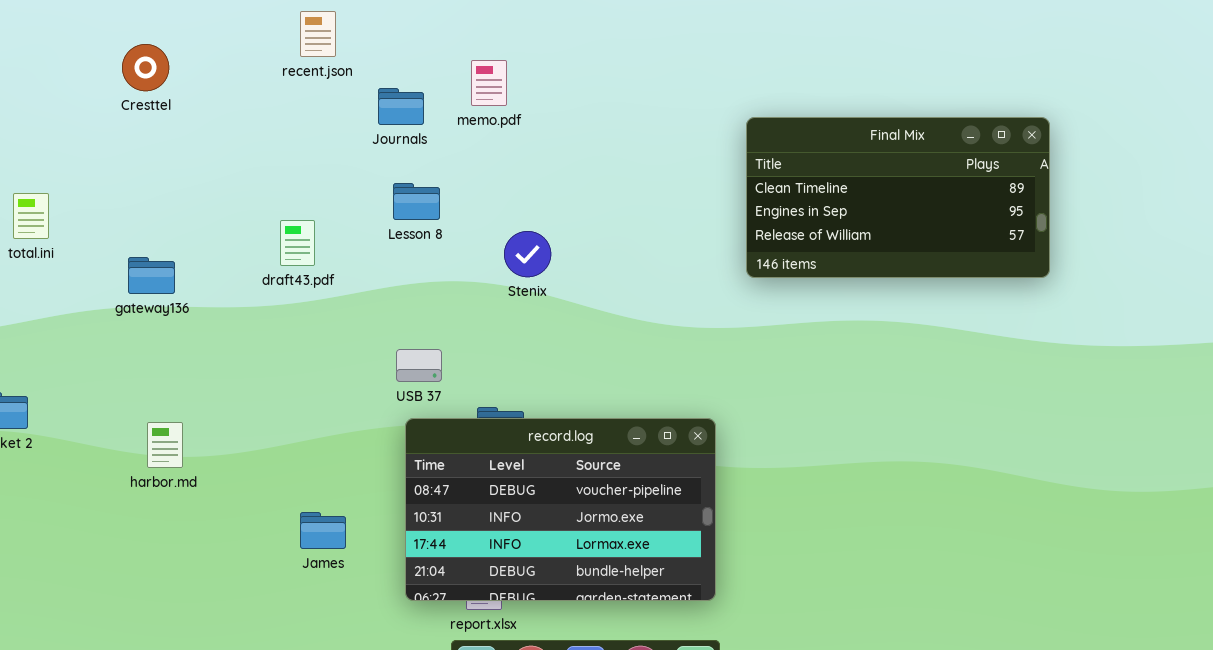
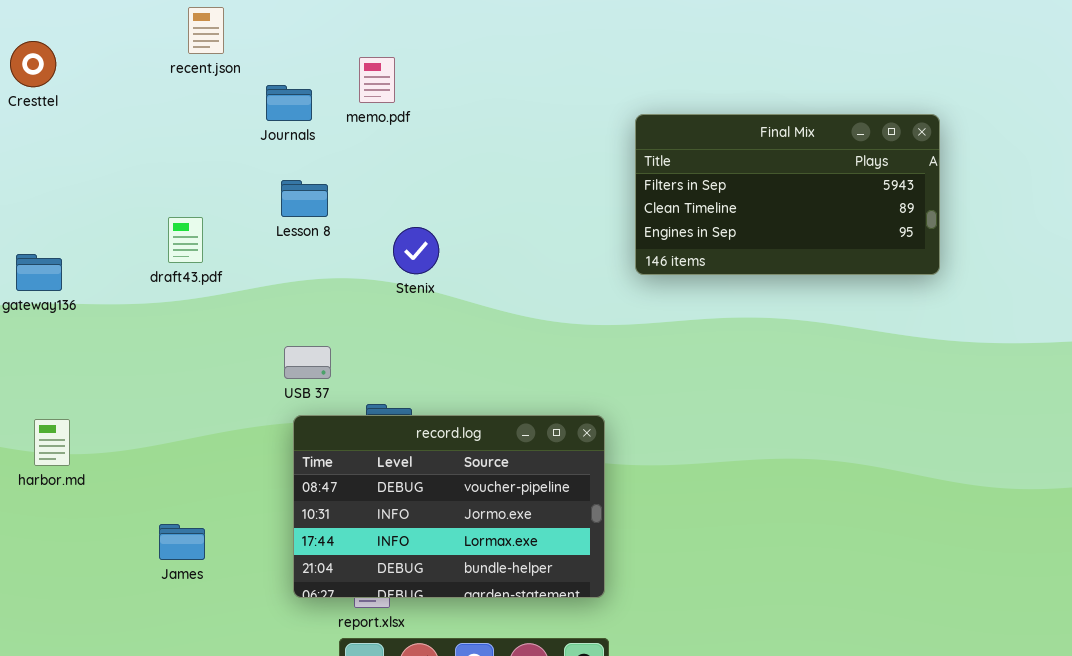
Final Mix: [746,117,1050,278] -> [635,114,940,275], scrolled up 1 row
James: [300,512,346,549] -> [159,524,205,560], moved

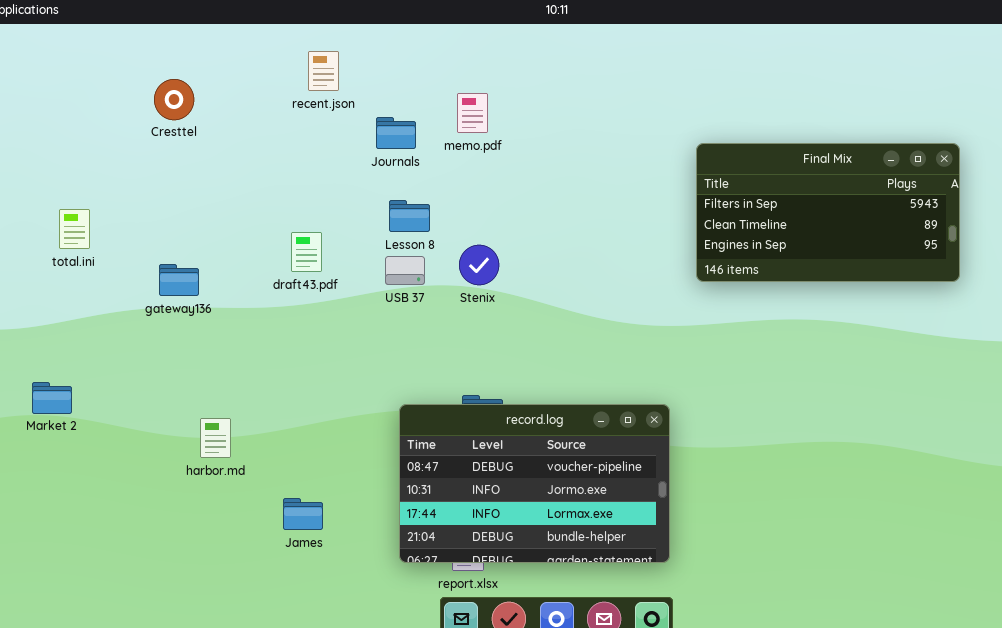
Stenix: [393,227,439,274] -> [459,245,499,285], moved
USB 37: [284,346,331,379] -> [385,256,425,285], moved
harbor.md: [34,419,70,466] -> [200,418,231,458], moved

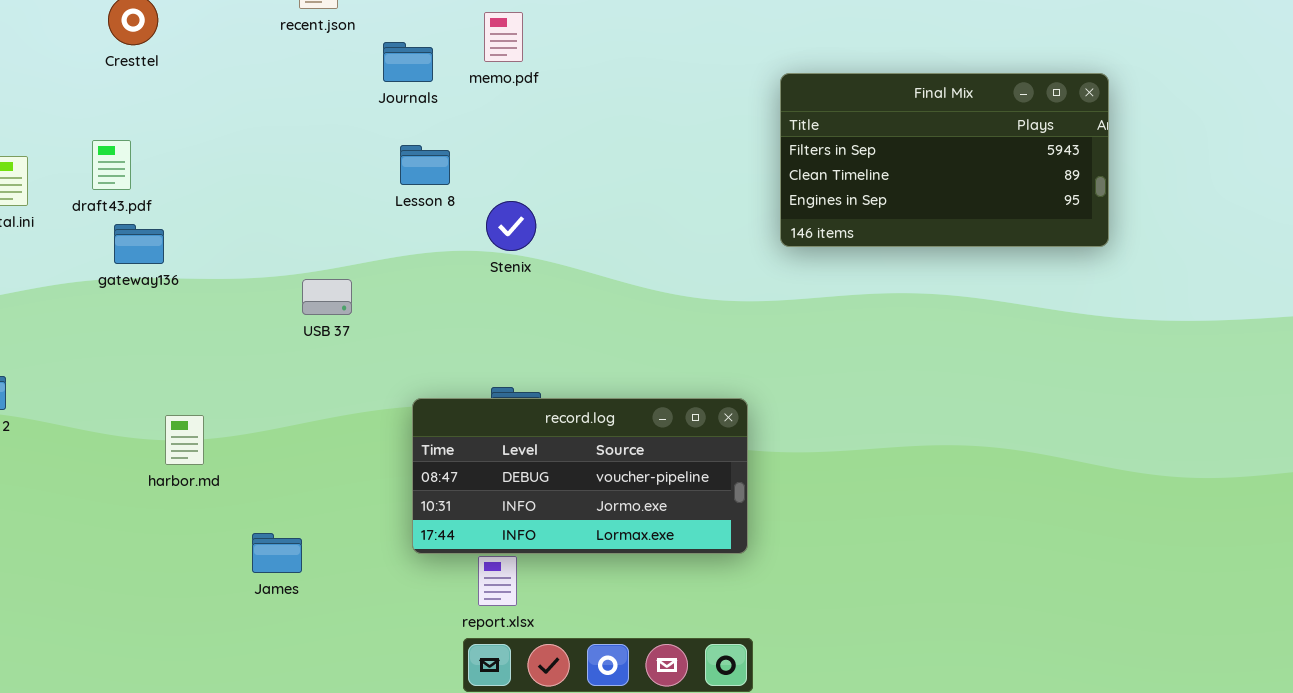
draft43.pdf: [291,232,322,272] -> [92,140,131,190], moved
USB 37: [385,256,425,285] -> [302,279,352,315], moved
record.log: [399,404,670,563] -> [412,398,748,554], resized
James: [283,498,323,530] -> [252,533,302,573], moved

